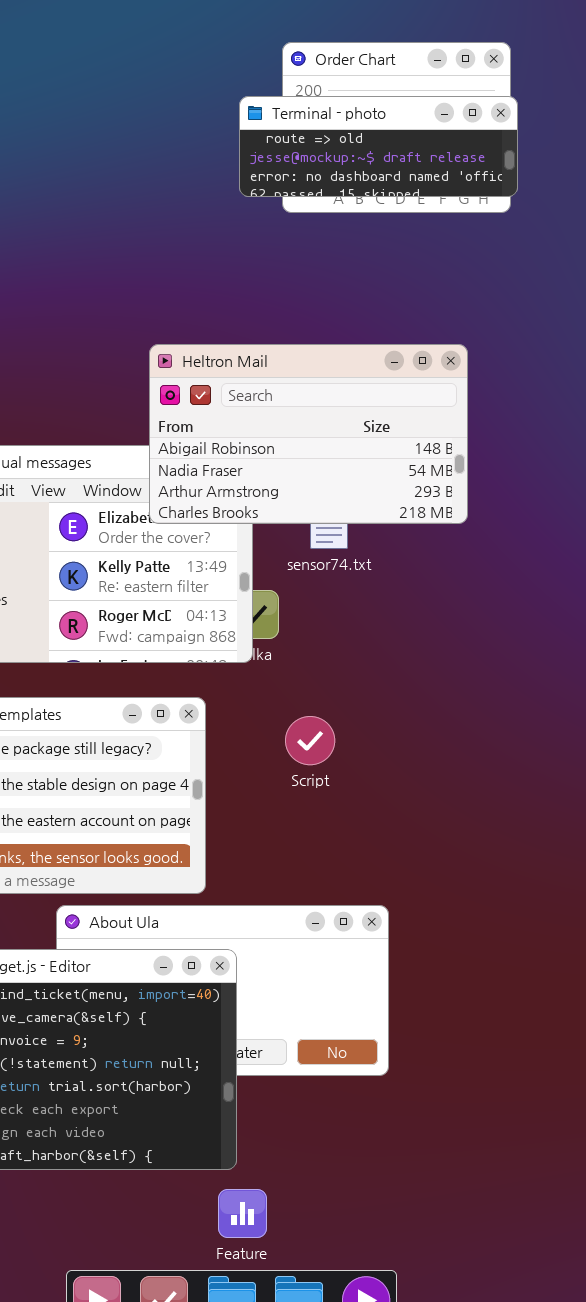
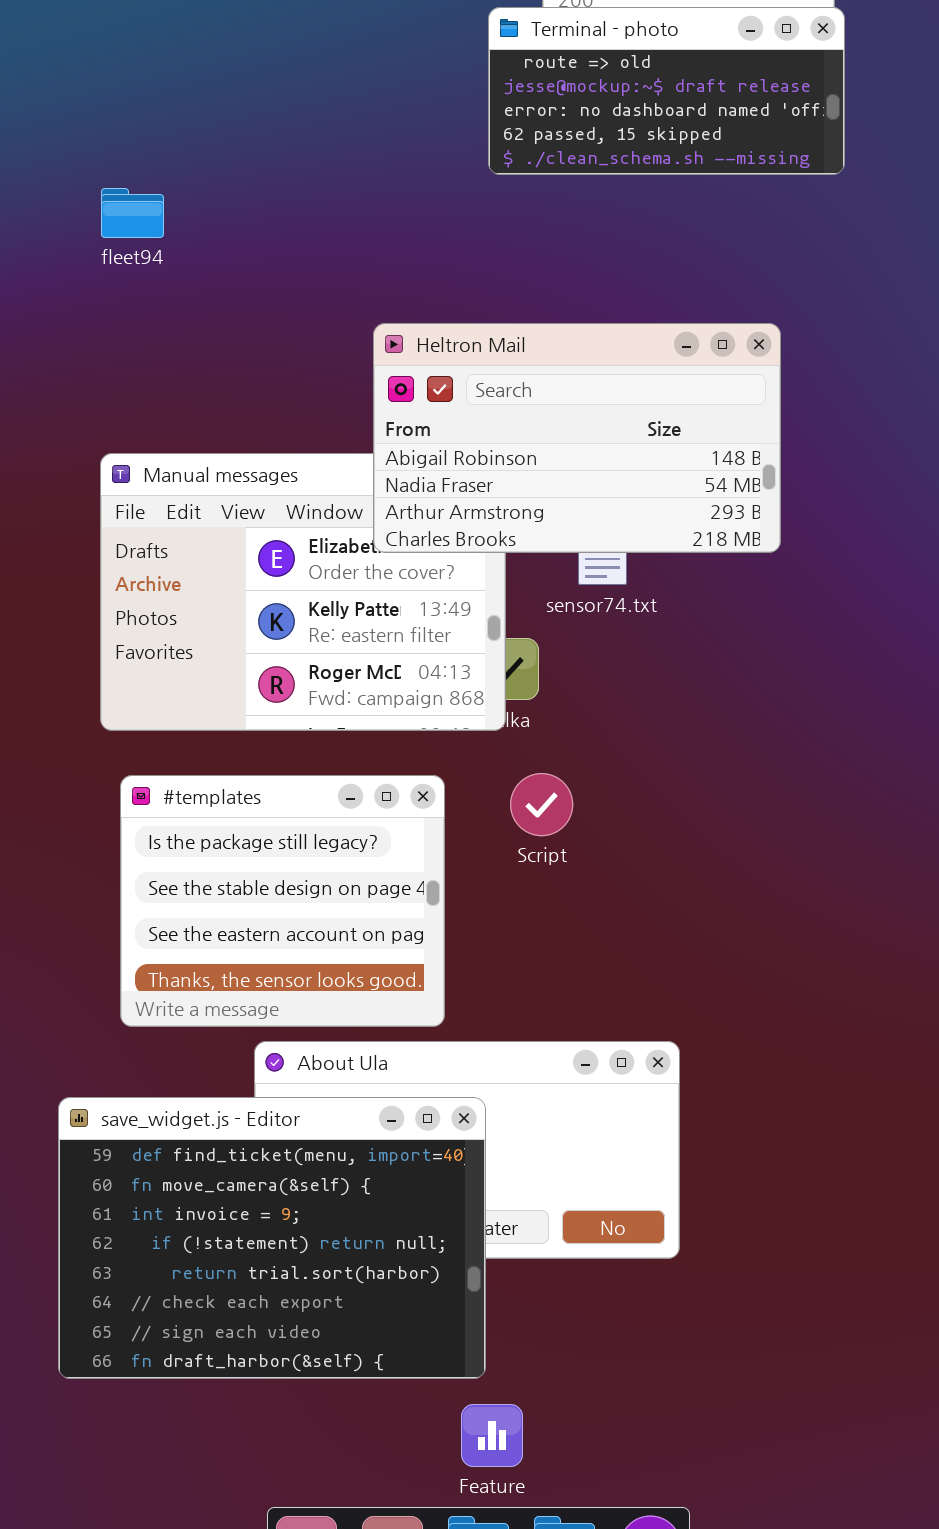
Terminal - photo: [239,96,518,197] -> [488,7,845,175], resized
Script: [285,716,335,765] -> [510,773,573,836], moved

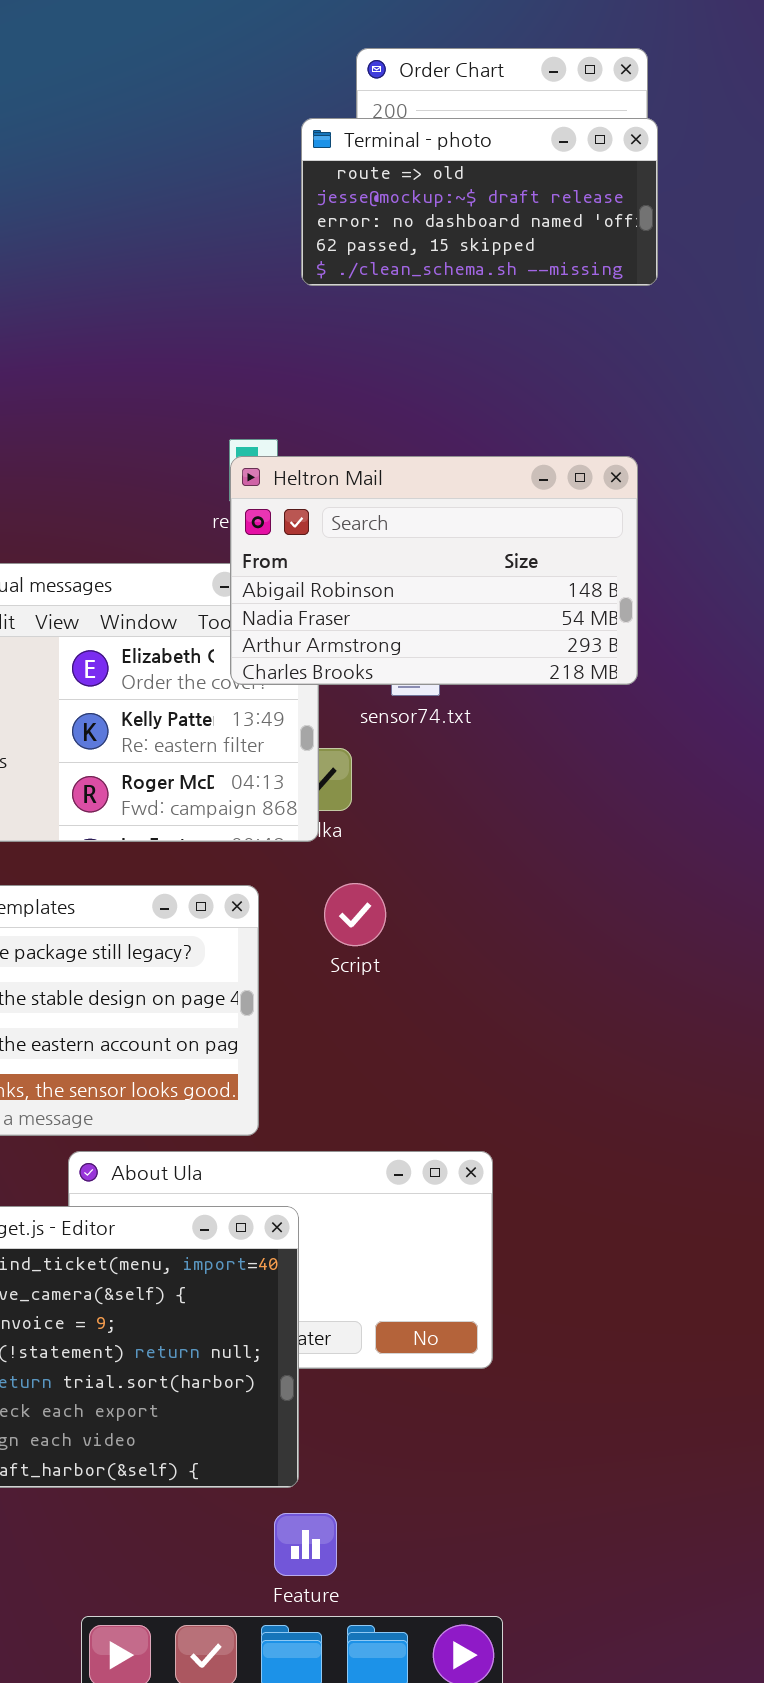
Heltron Mail: [373,323,781,553] -> [230,456,638,685], moved

